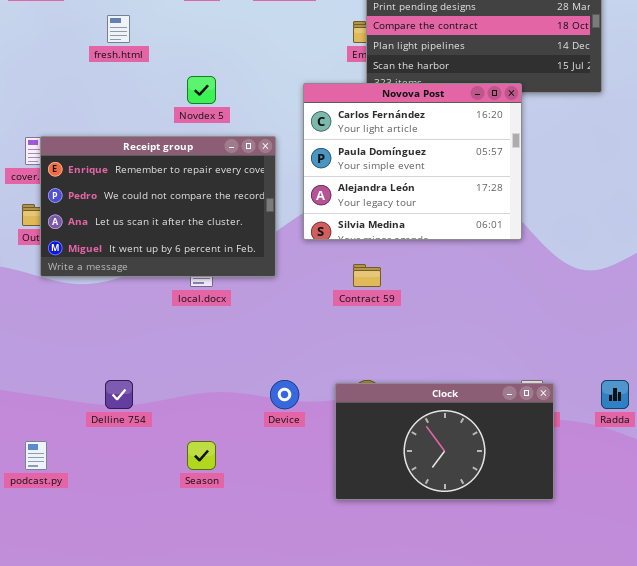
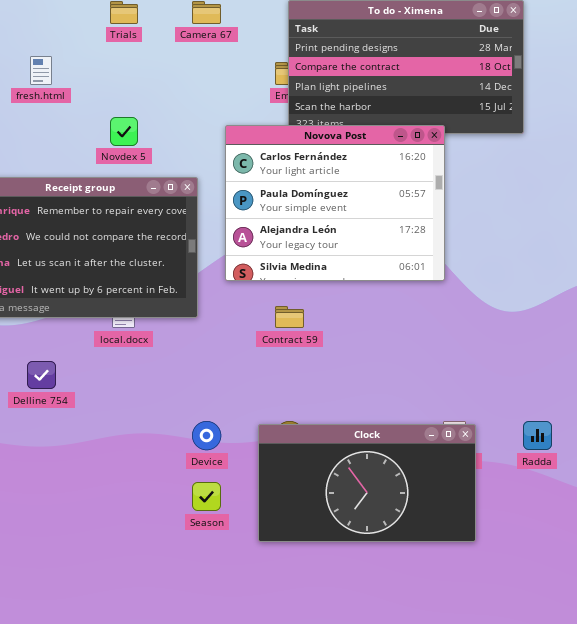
Delline 754: [105,380,133,409] -> [27,361,56,389], moved
Season: [187,441,216,470] -> [192,482,221,511], moved

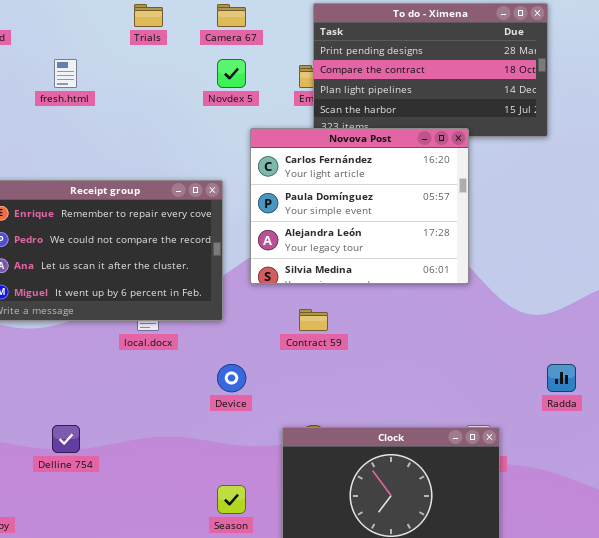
Novdex 5: [110,117,138,146] -> [217,59,246,88], moved
Delline 754: [27,361,56,389] -> [52,425,80,453], moved
Device: [192,421,221,450] -> [217,364,246,392], moved
Radda: [523,421,552,450] -> [547,364,576,392], moved

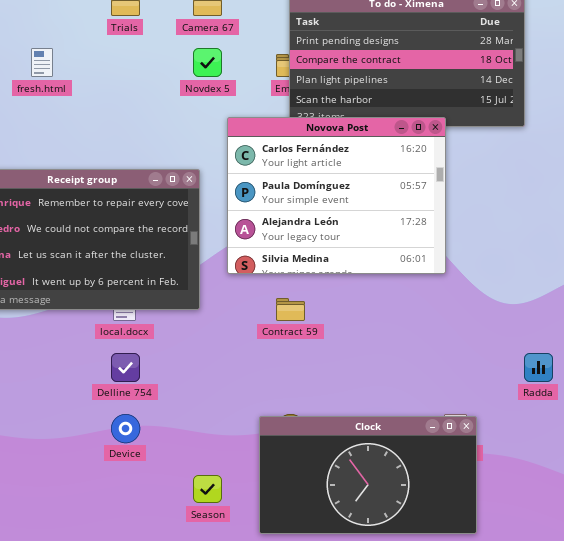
Device: [217,364,246,392] -> [111,414,140,443], moved
Delline 754: [52,425,80,453] -> [111,353,140,382], moved

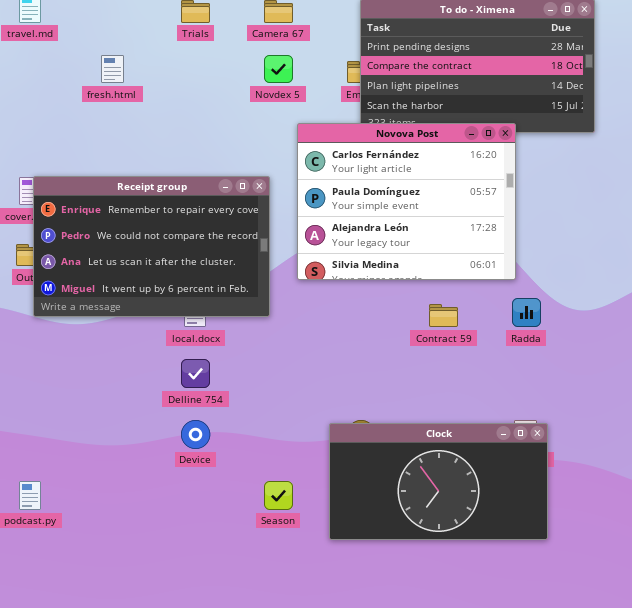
Contract 59: [276,298,305,321] -> [429,304,458,327], moved
Radda: [524,353,553,382] -> [512,298,541,327], moved

